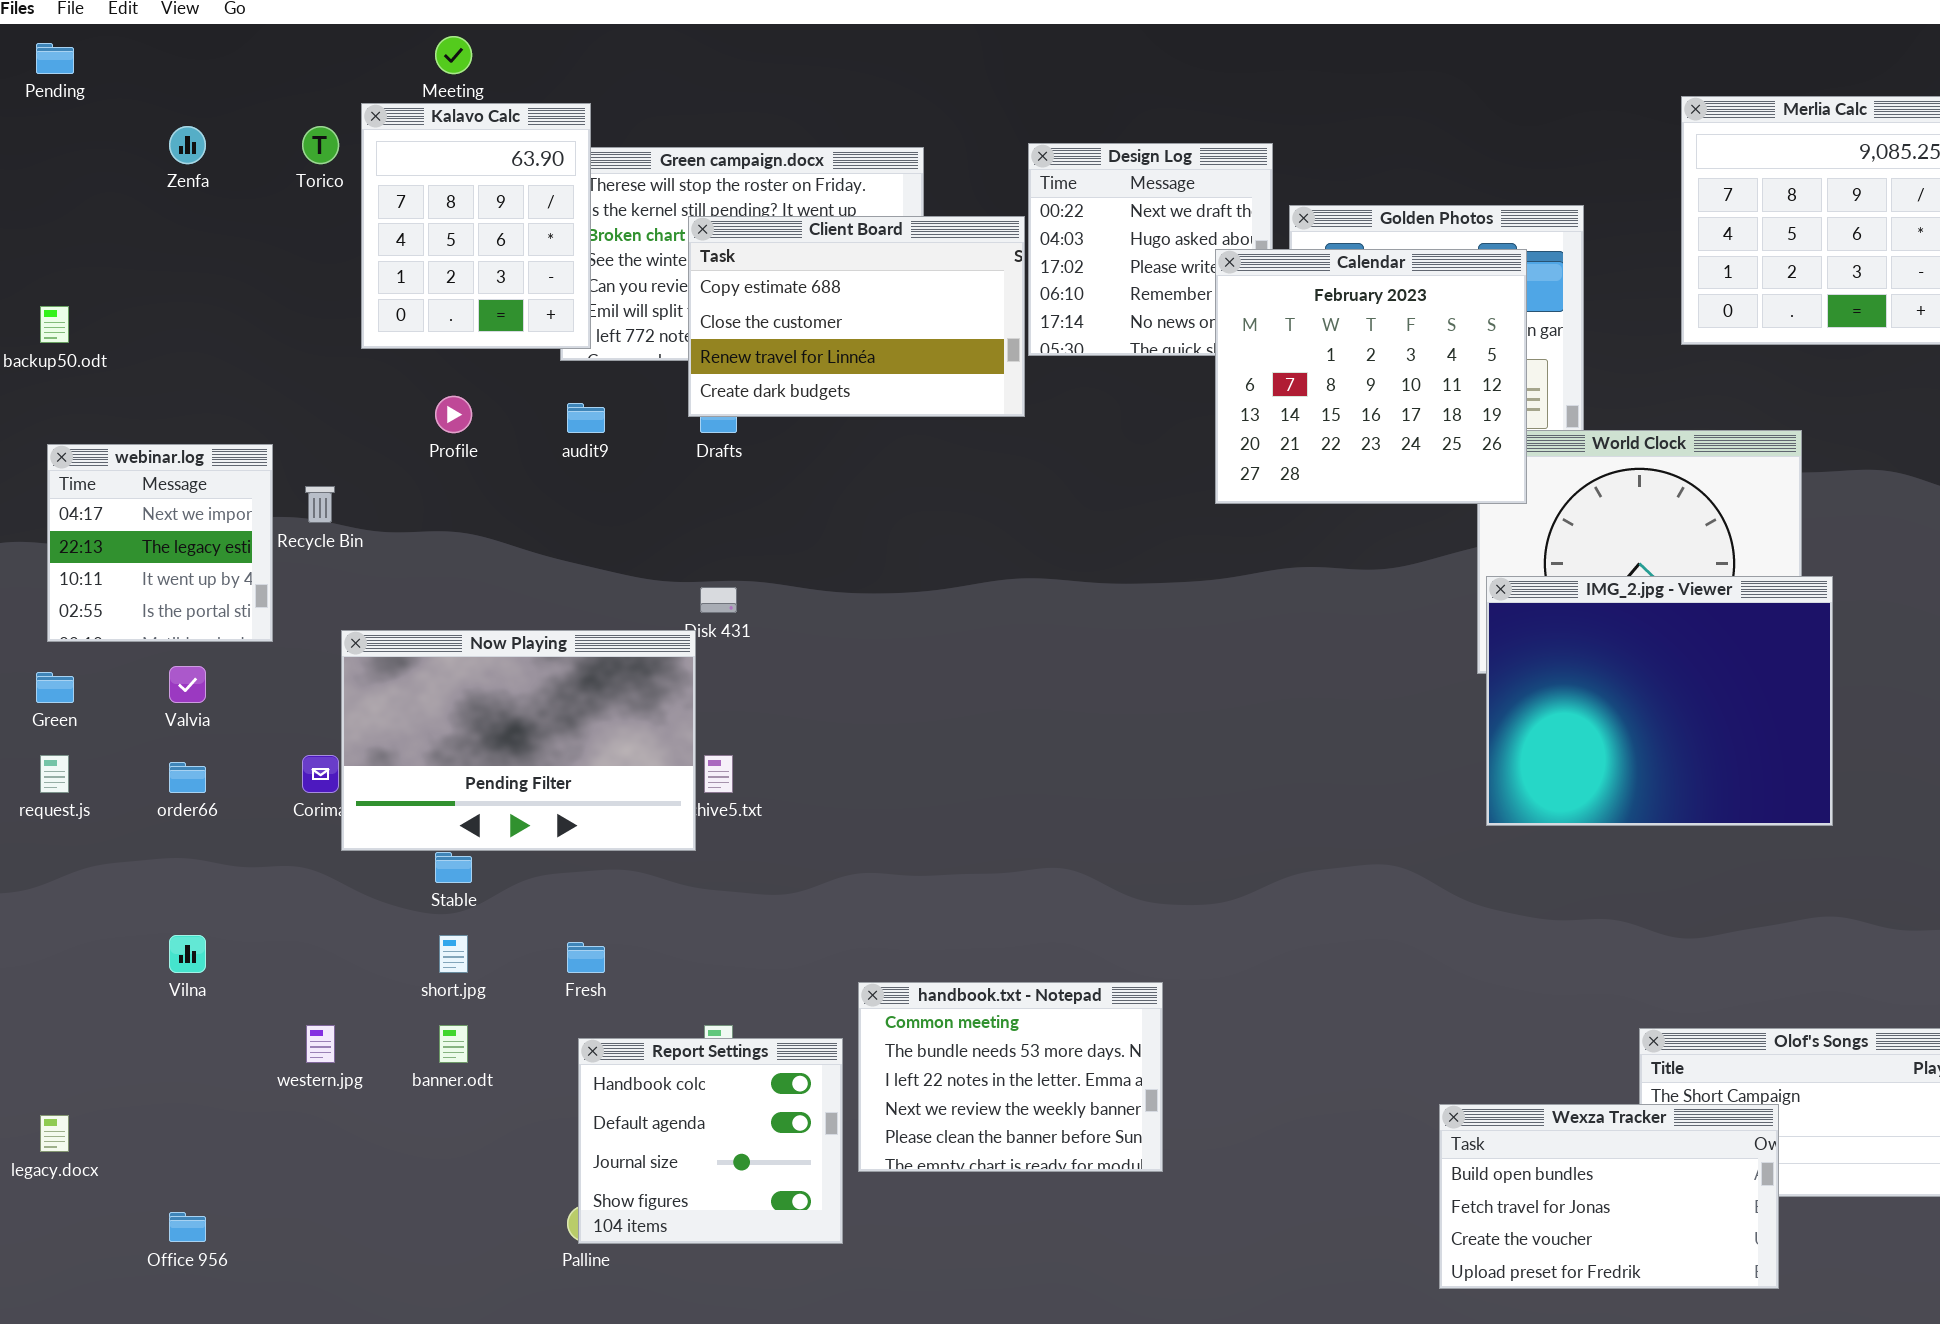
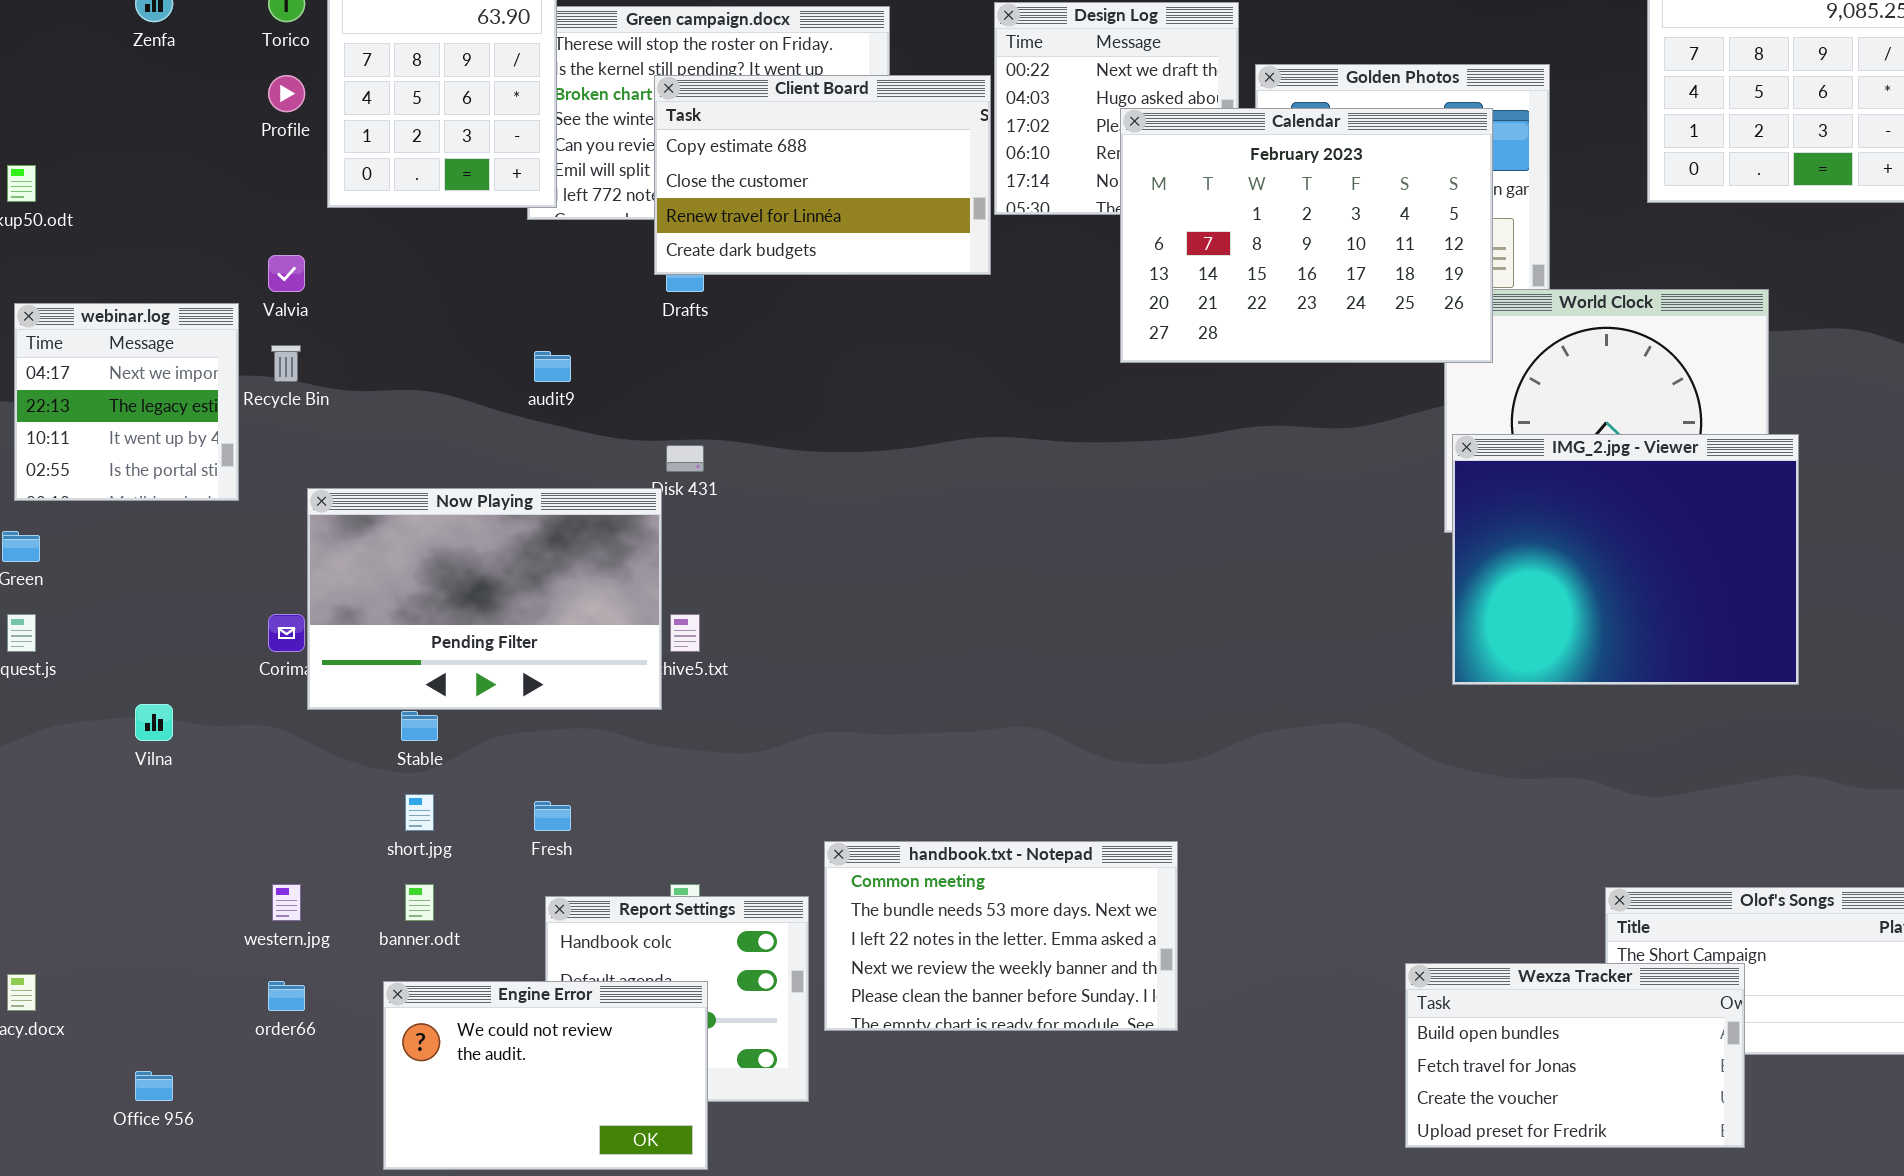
Calendar: [1215,249,1527,504] -> [1120,108,1493,363], resized
Profile: [435,396,472,433] -> [268,75,305,112], moved
audit9: [567,403,605,433] -> [534,351,571,382], moved
Valvia: [169,666,206,703] -> [268,255,305,292], moved
order66: [169,762,206,793] -> [268,981,305,1011], moved
Vilna: [169,935,206,973] -> [135,704,173,741], moved
handbook.txt - Notepad: [858,982,1163,1172] -> [824,841,1178,1031], resized
Engine Error: none -> [383,981,708,1170], opened

